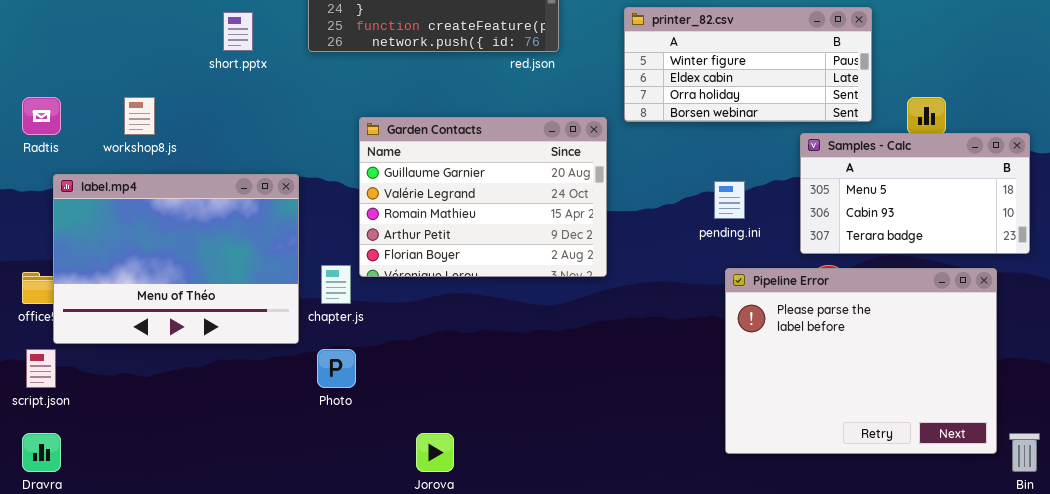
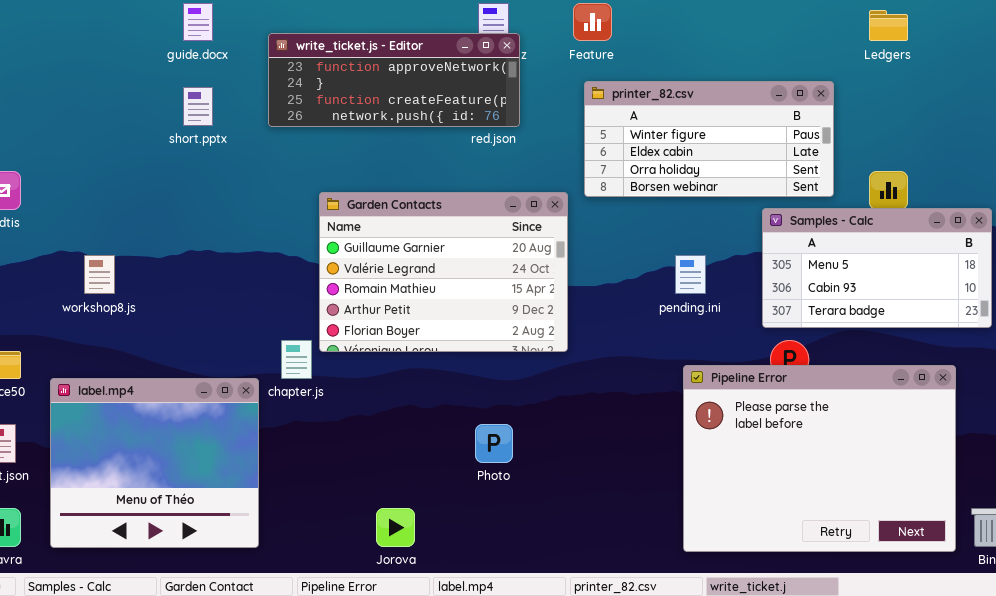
workshop8.js: [124,97,155,135] -> [84,255,115,294], moved
label.mp4: [53,174,299,344] -> [50,378,259,548], moved, resized
Pipeline Error: [725,268,997,454] -> [683,365,956,552], moved
Photo: [317,349,356,388] -> [475,424,513,463], moved

